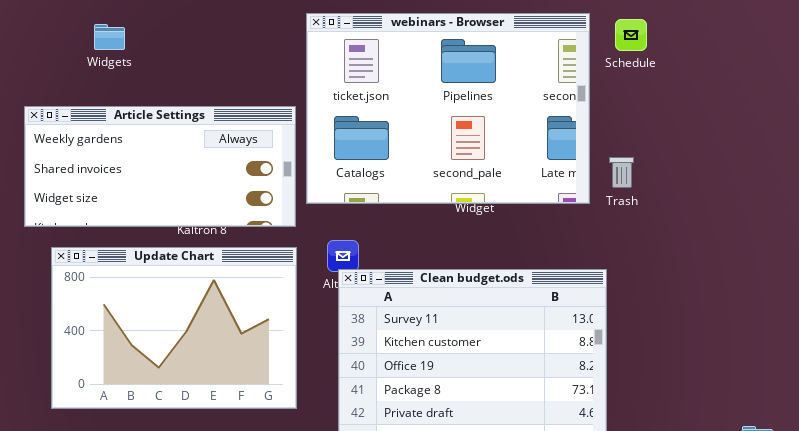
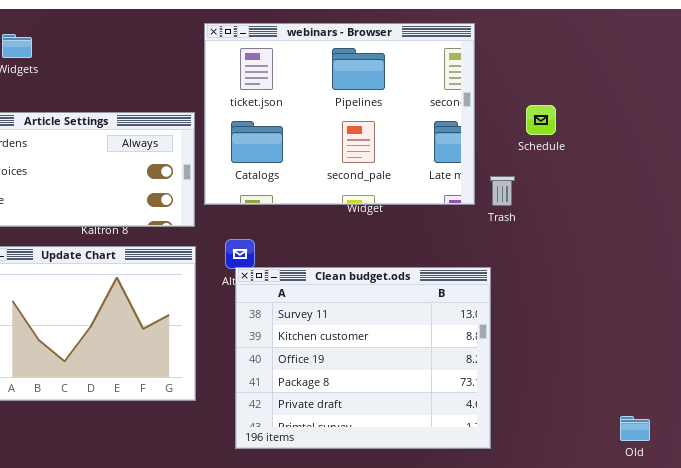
Schedule: [615,19,647,51] -> [526,105,556,135], moved
Trash: [609,157,634,188] -> [490,176,515,206], moved

